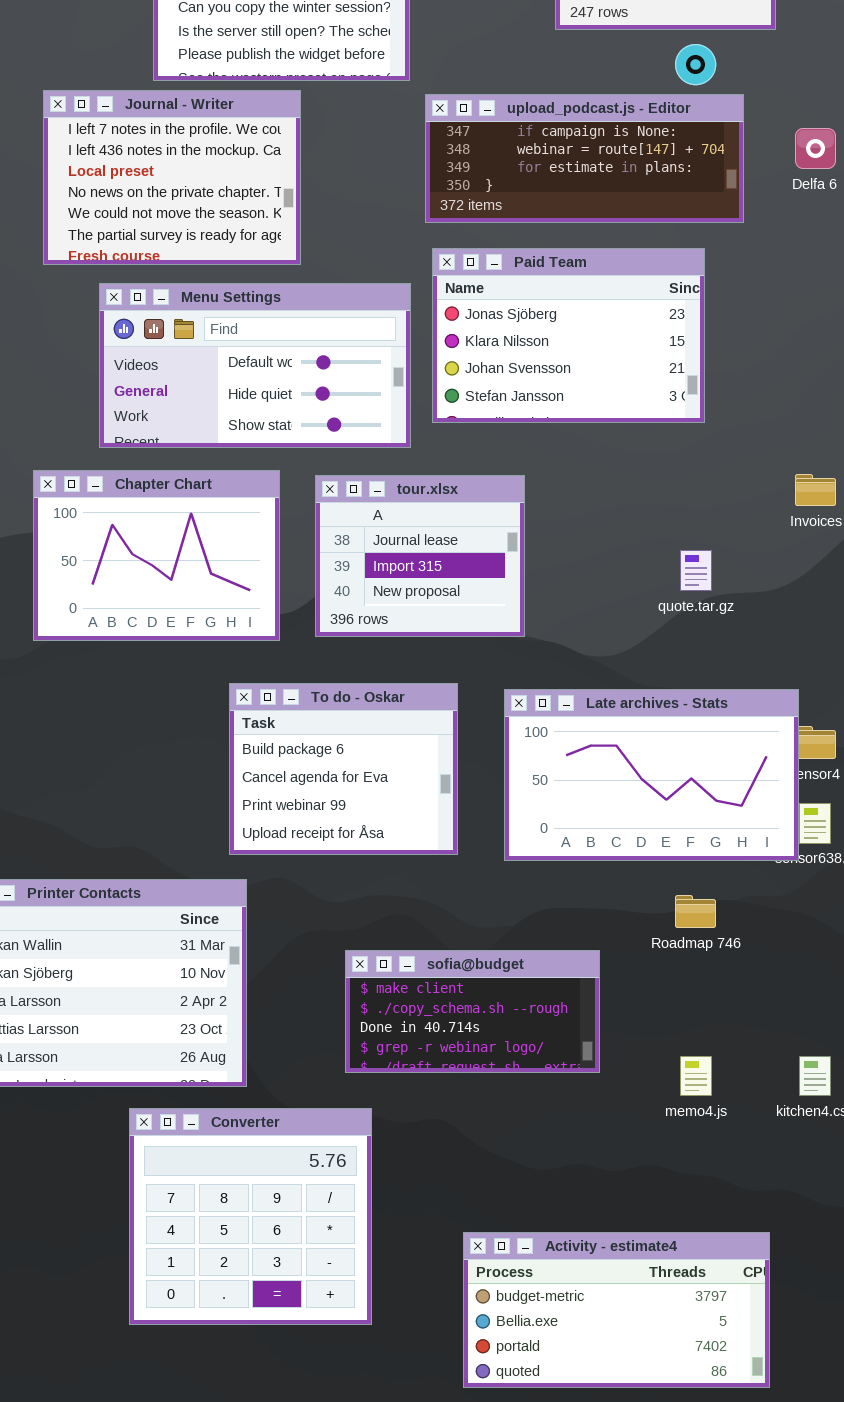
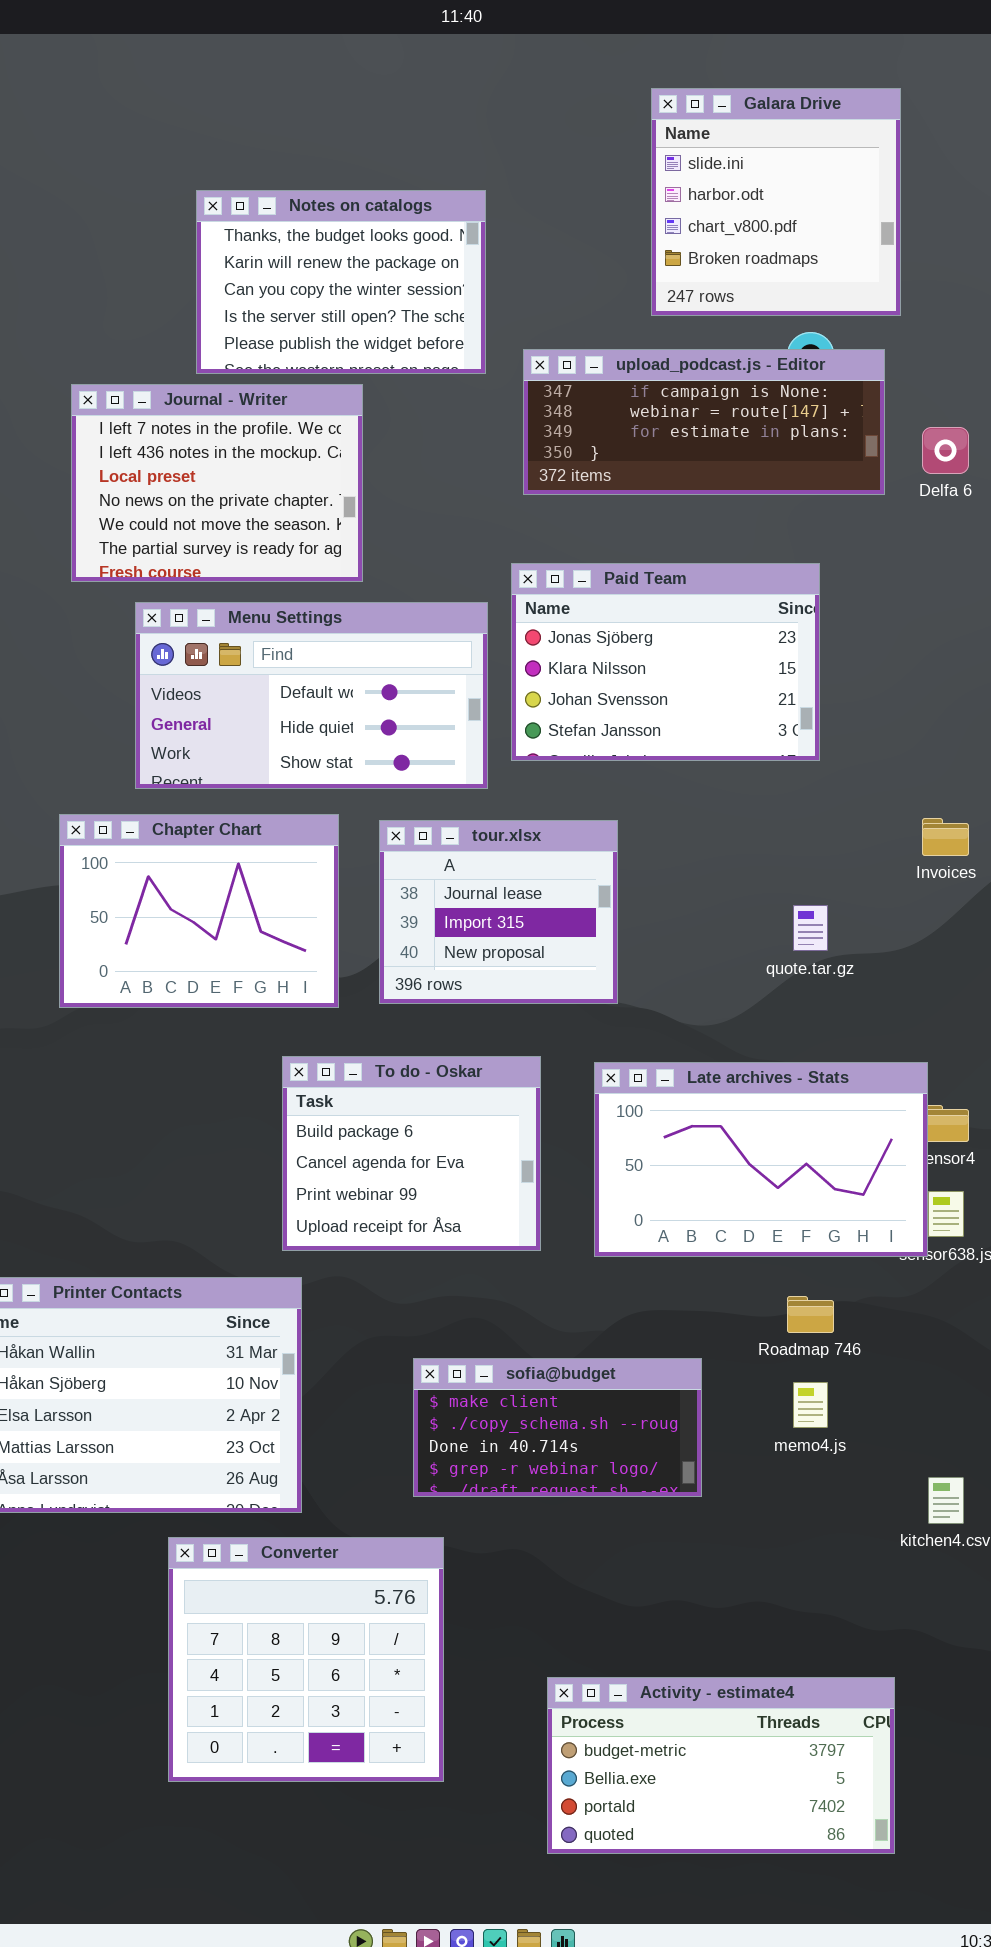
upload_podcast.js - Editor: [425,94,744,223] -> [523,349,885,495], moved
memo4.js: [680,1056,712,1096] -> [793,1382,828,1428], moved

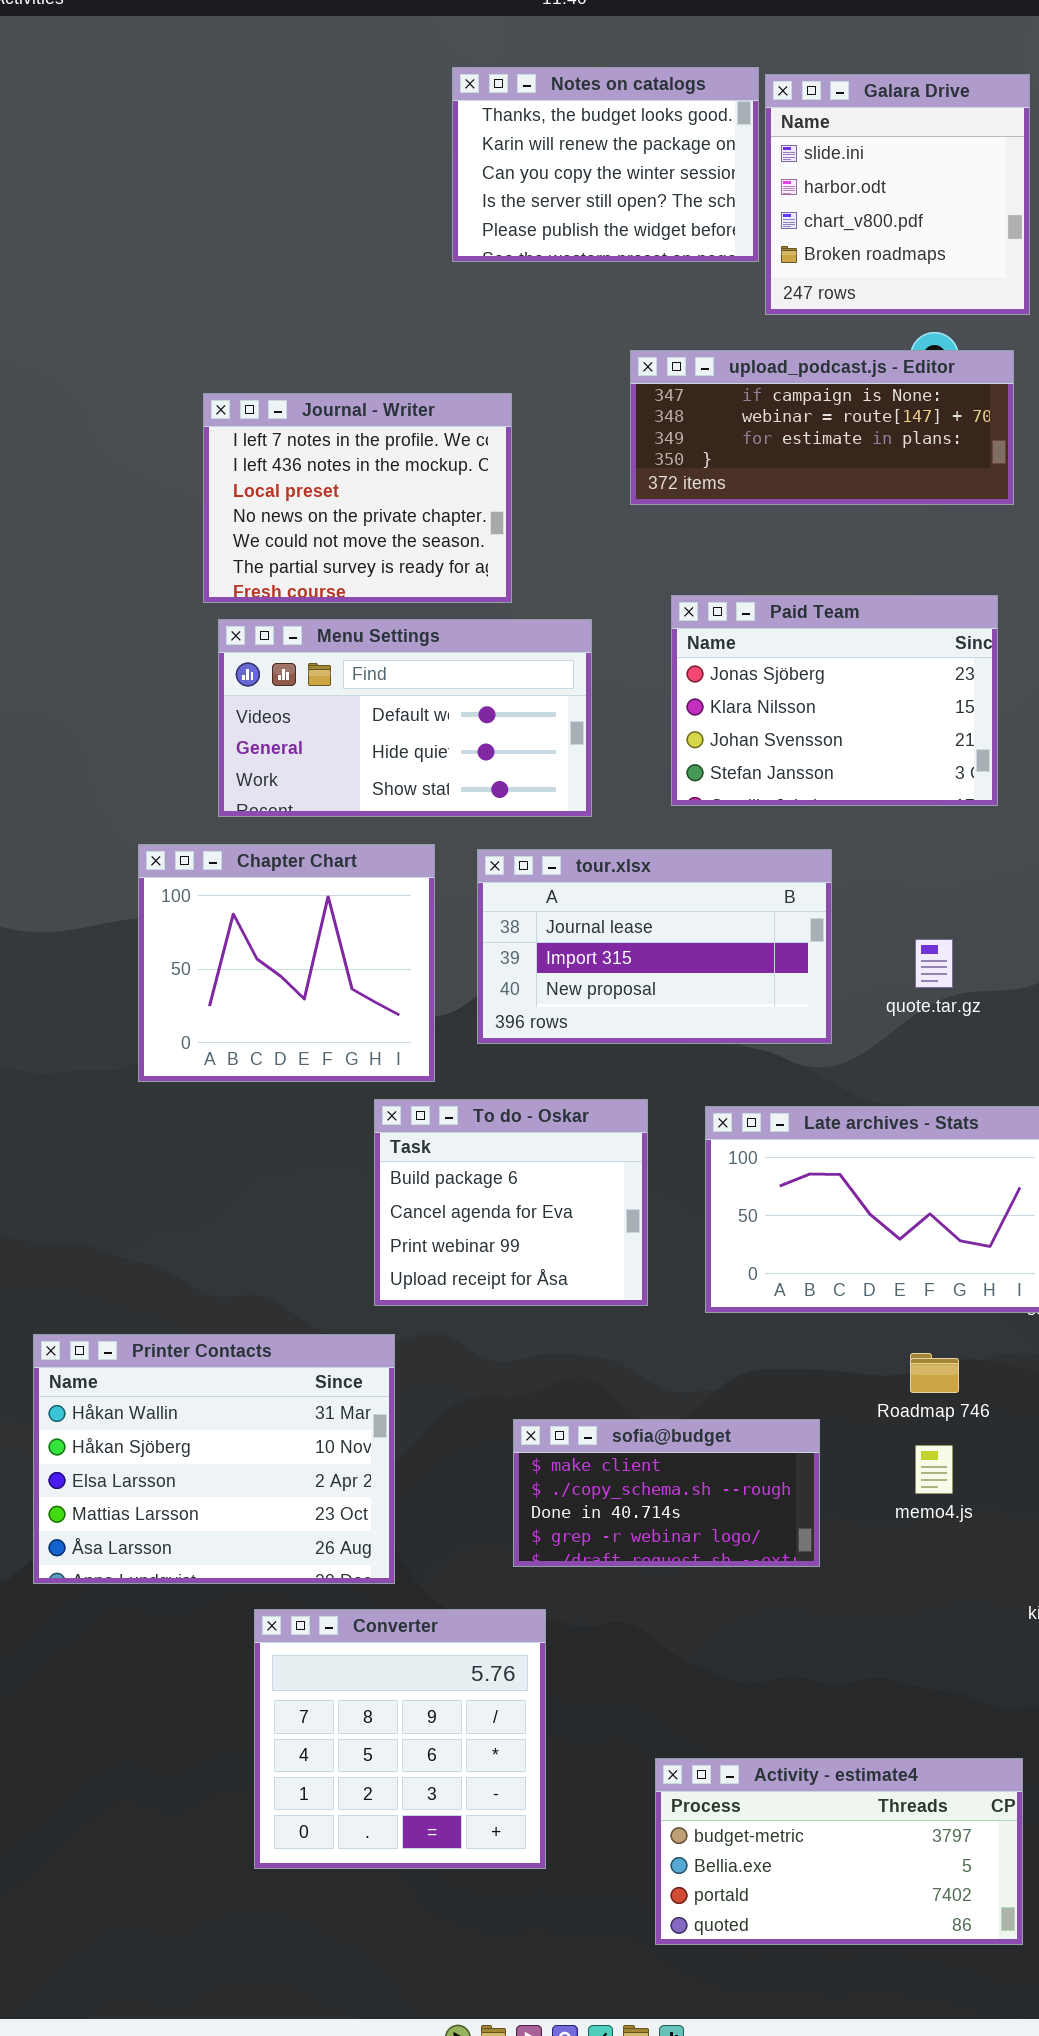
Notes on catalogs: [196,190,486,374] -> [452,67,759,262], moved
Journal - Writer: [71,384,363,582] -> [203,393,512,603], moved
Paid Team: [511,563,820,761] -> [671,595,998,806], moved
Chapter Chart: [59,814,339,1008] -> [138,844,435,1082], resized
tour.xlsx: [379,820,618,1004] -> [477,849,832,1044], resized

